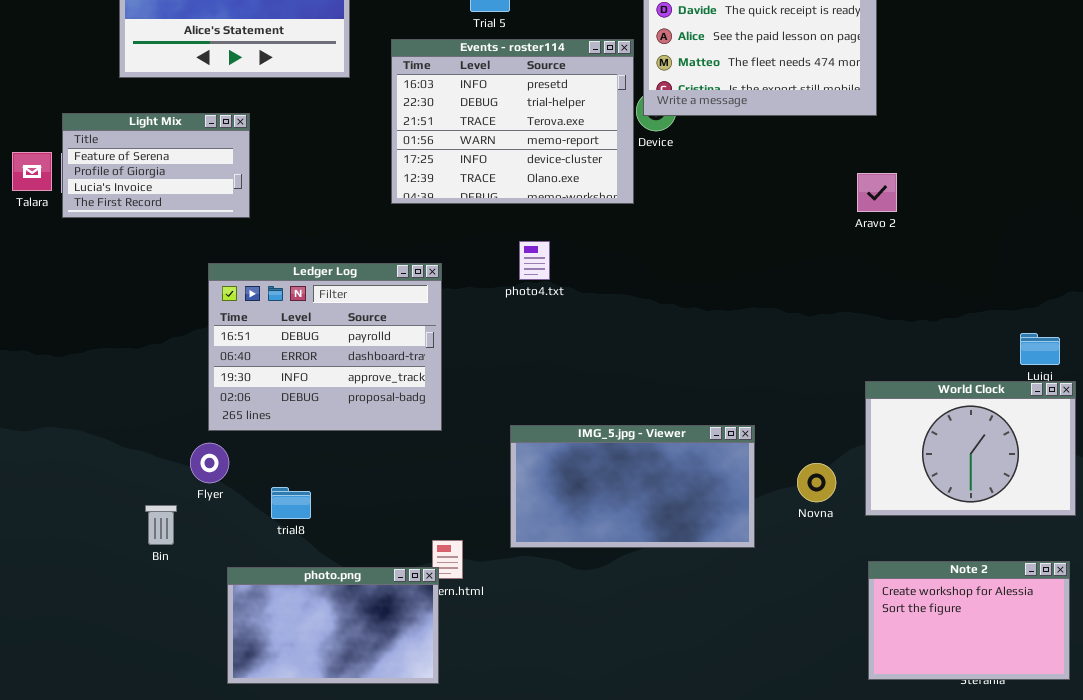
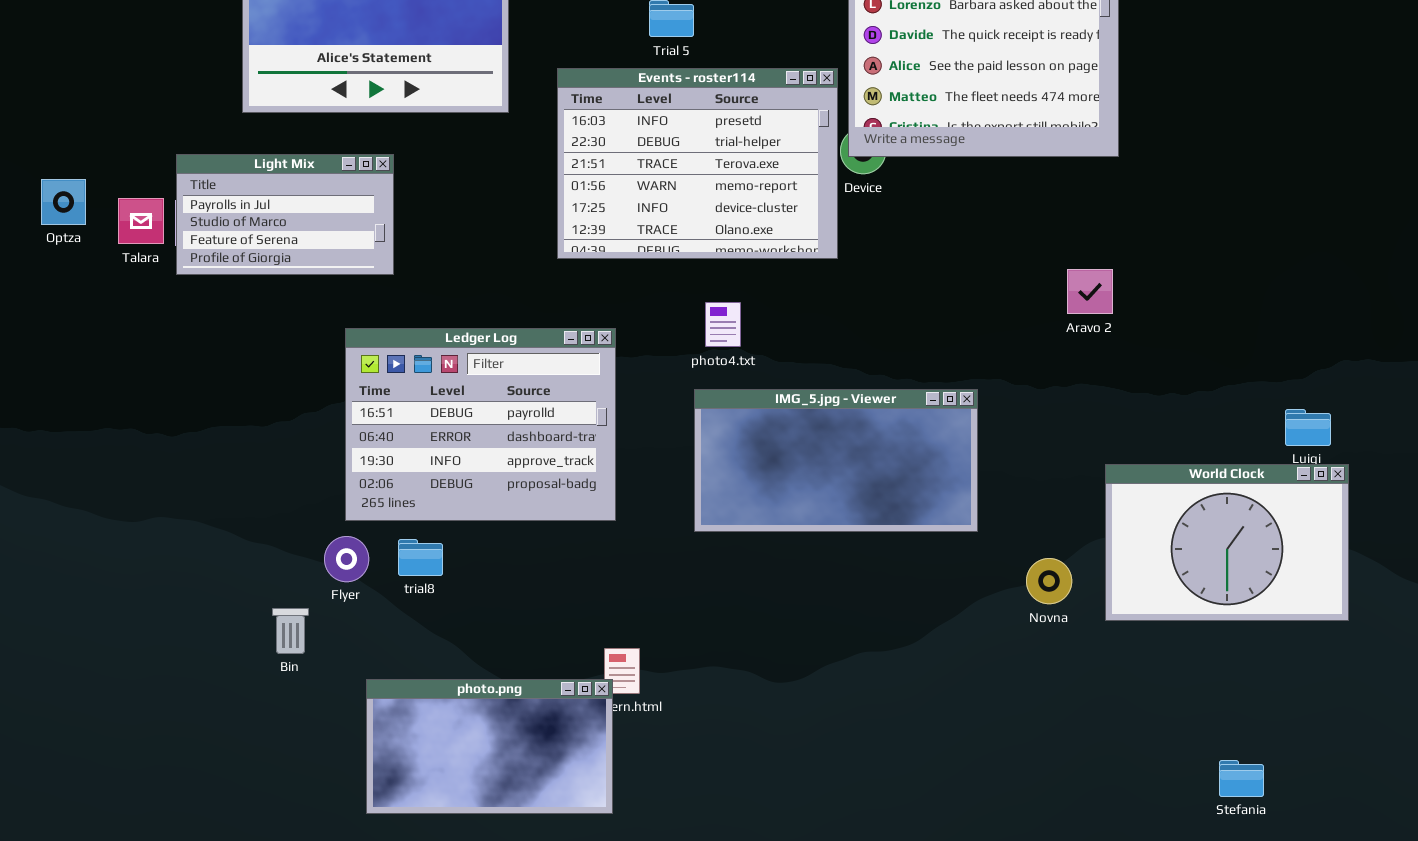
Light Mix: [62,113,250,218] -> [176,154,394,275], scrolled up 2 rows
Aravo 2: [857,173,897,212] -> [1067,269,1113,314], moved
IMG_5.jpg - Viewer: [510,425,755,548] -> [694,389,978,532], moved
trial8: [271,487,311,519] -> [398,539,443,576], moved
Note 2: [868,561,1070,680] -> none, closed

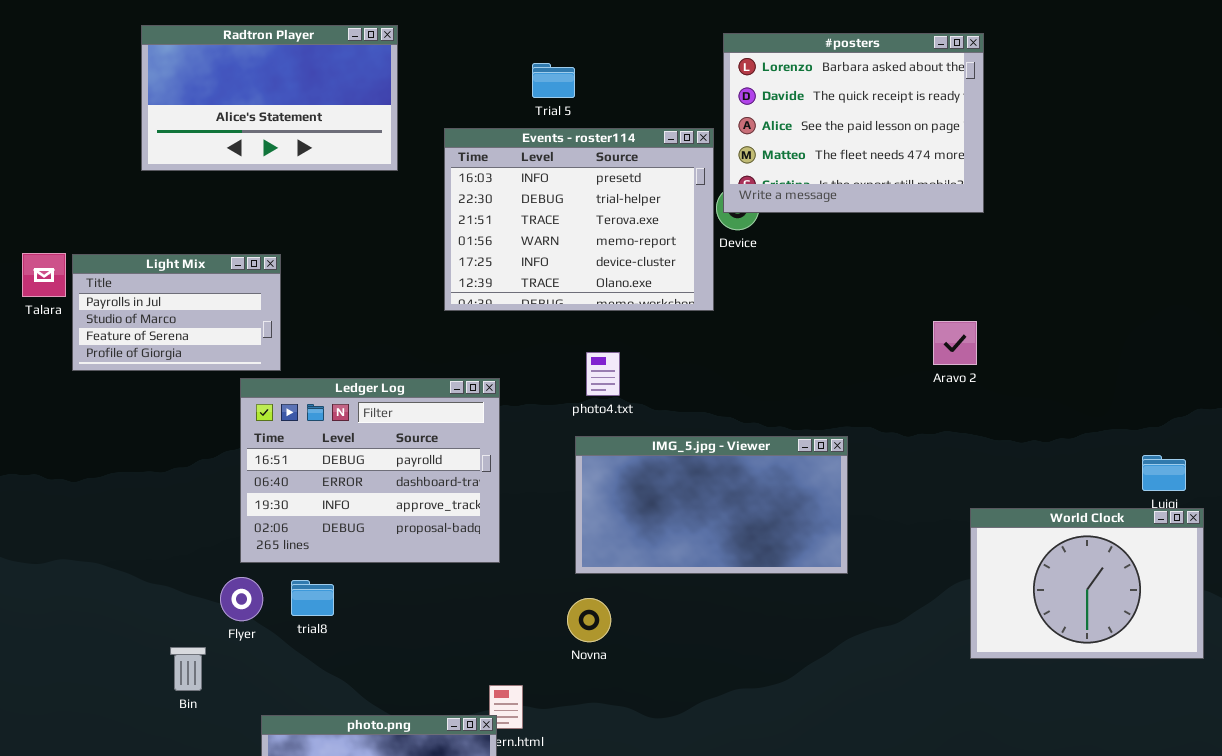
Light Mix: [176,154,394,275] -> [72,254,281,371], moved
Novna: [1026,558,1072,604] -> [567,598,611,642], moved

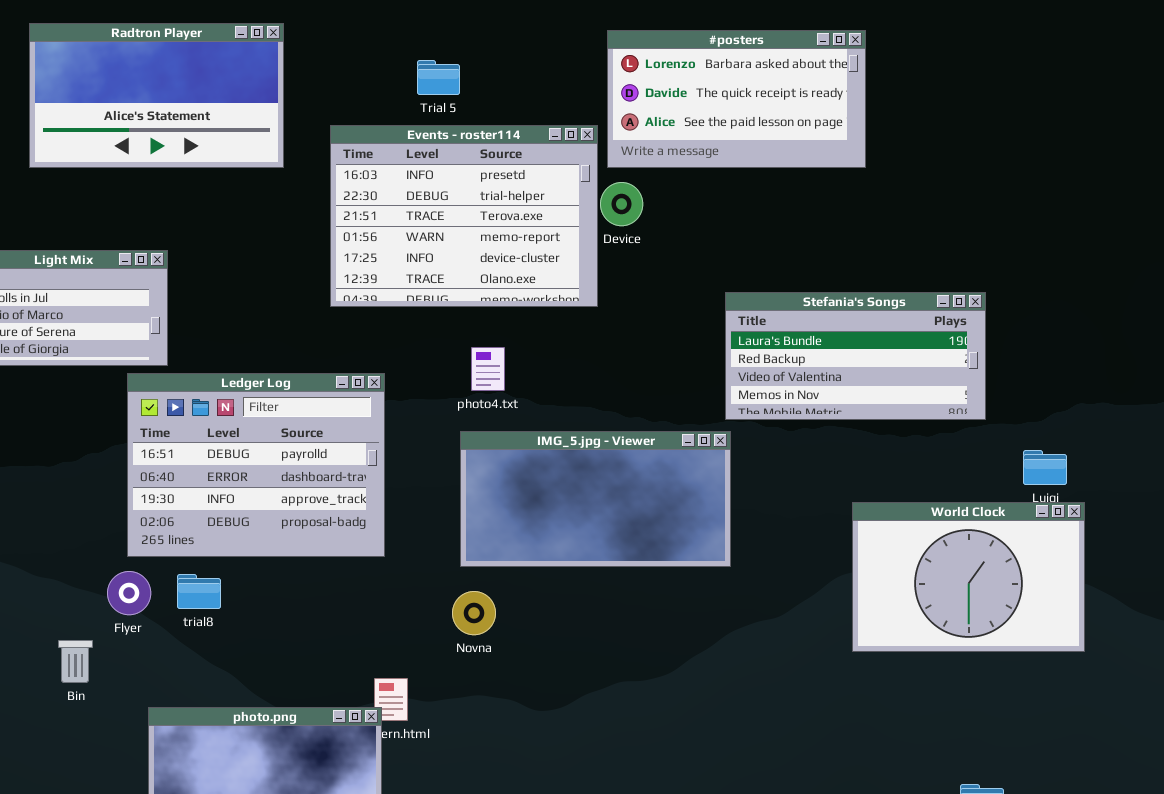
#posters: [723,33,984,213] -> [607,30,866,168], resized
Stefania's Songs: none -> [725,292,986,420], opened

